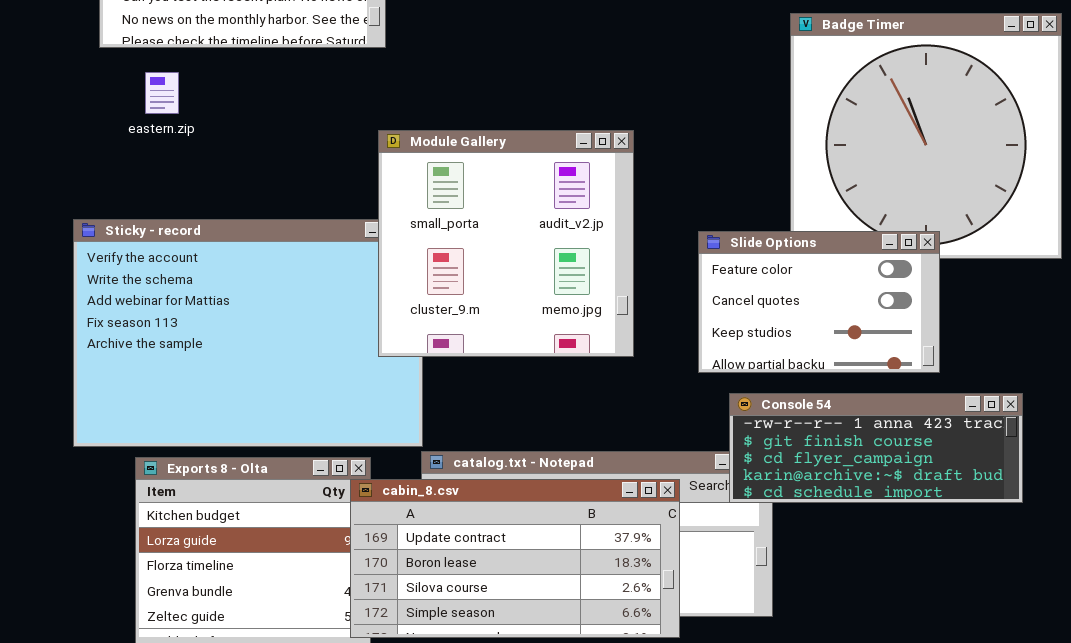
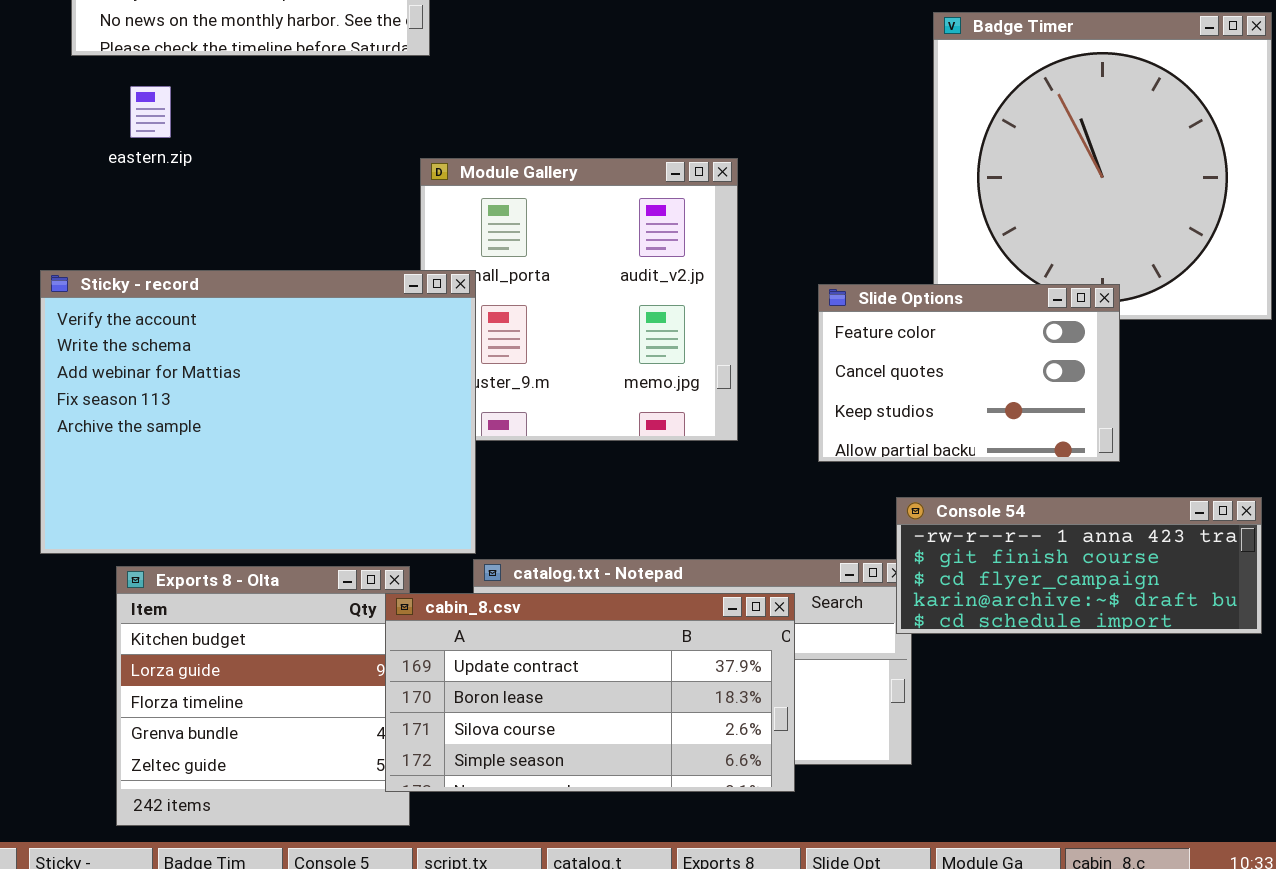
Sticky - record: [73,219,423,447] -> [40,270,476,554], raised
Console 54: [729,393,1023,503] -> [896,497,1262,634], moved

